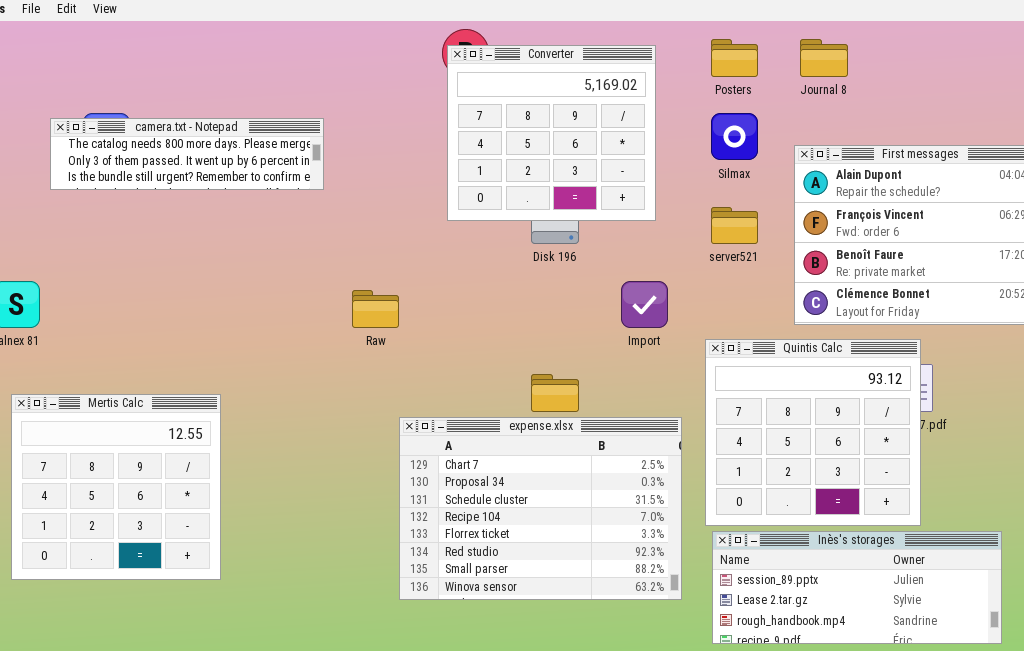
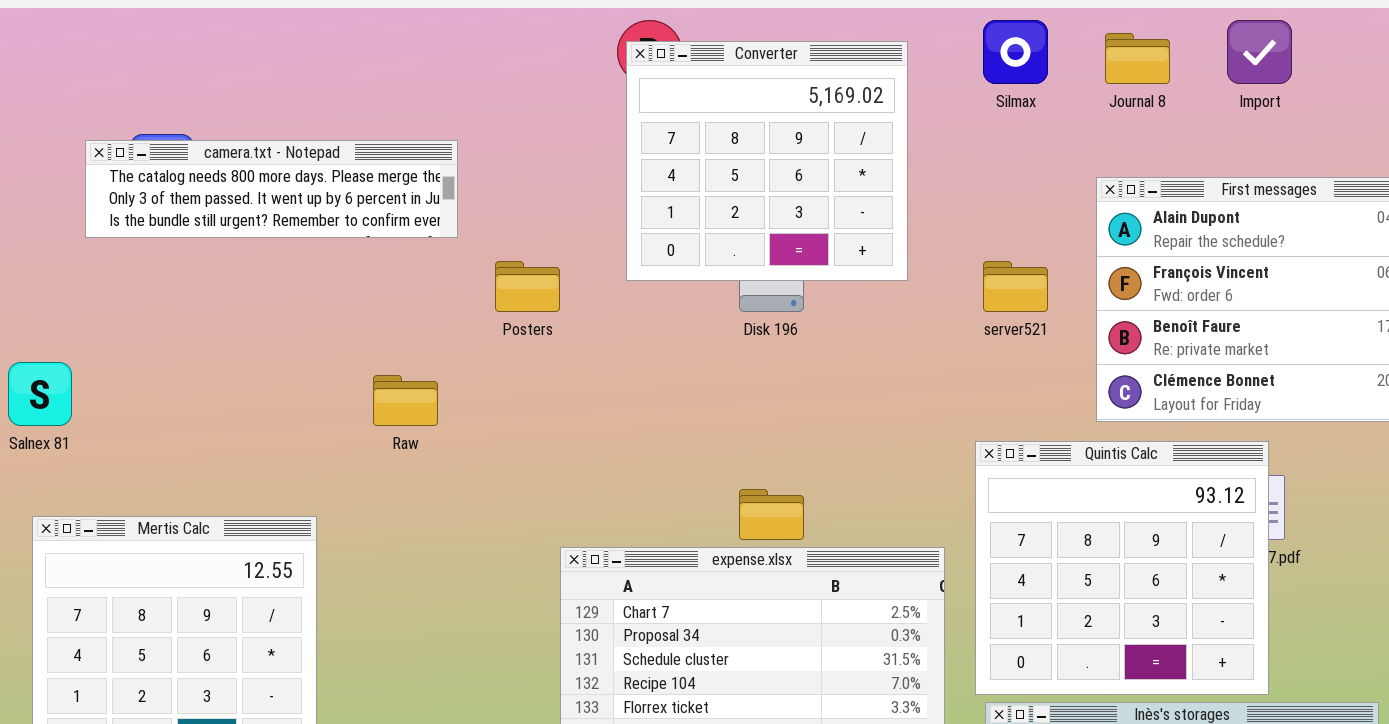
Posters: [711,39,758,77] -> [495,261,560,312], moved
Silmax: [711,113,758,160] -> [983,20,1048,84], moved
Import: [621,281,668,328] -> [1227,20,1292,84], moved
Raw: [352,290,399,328] -> [373,375,438,426], moved

